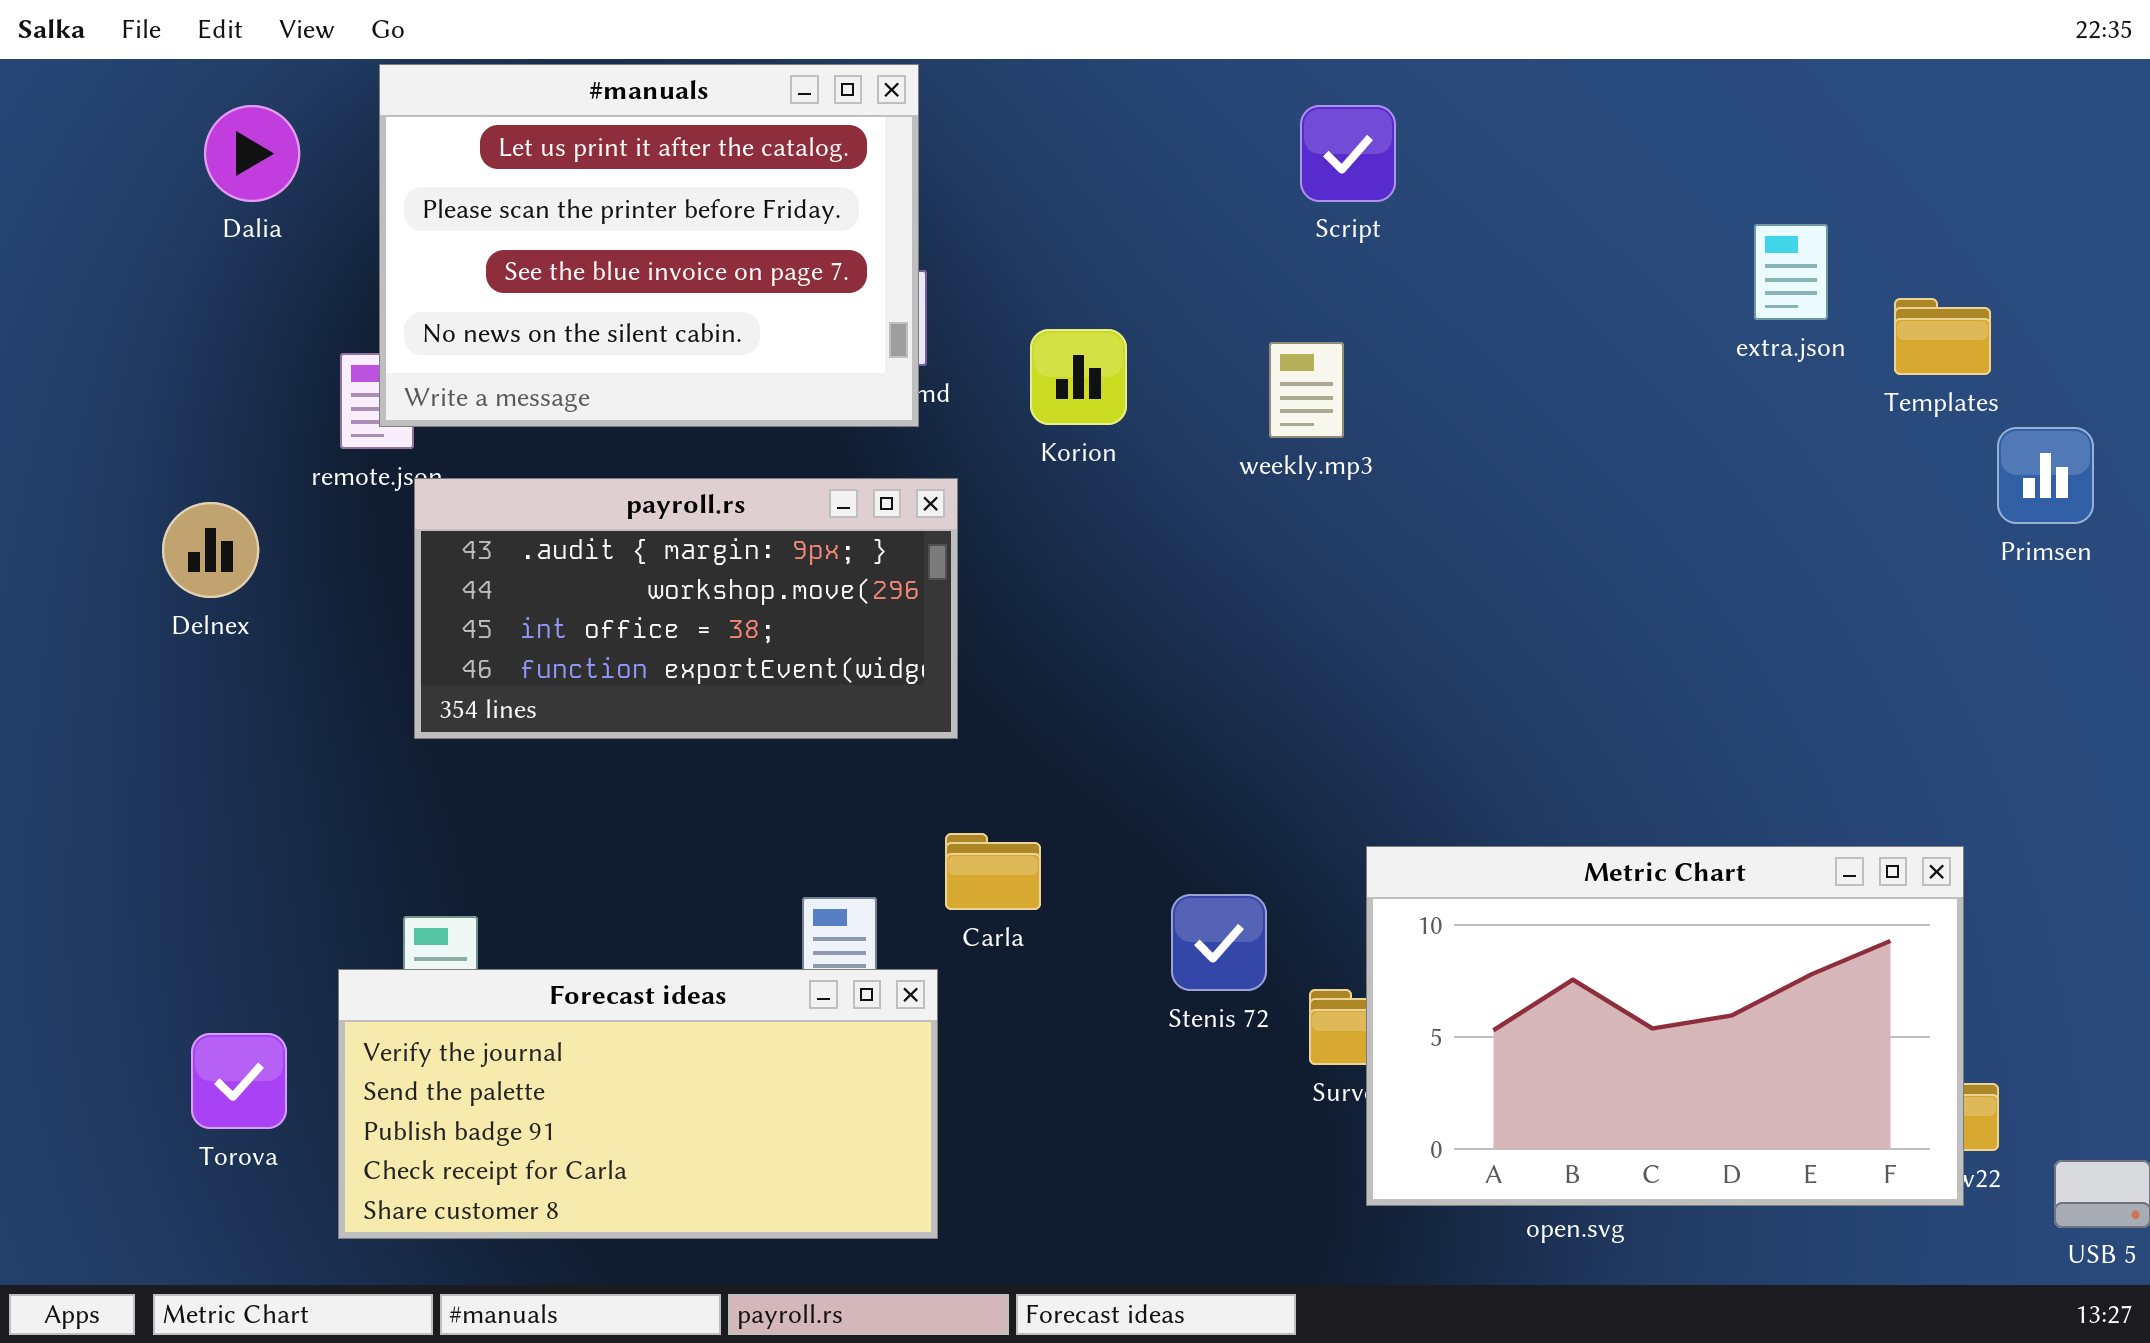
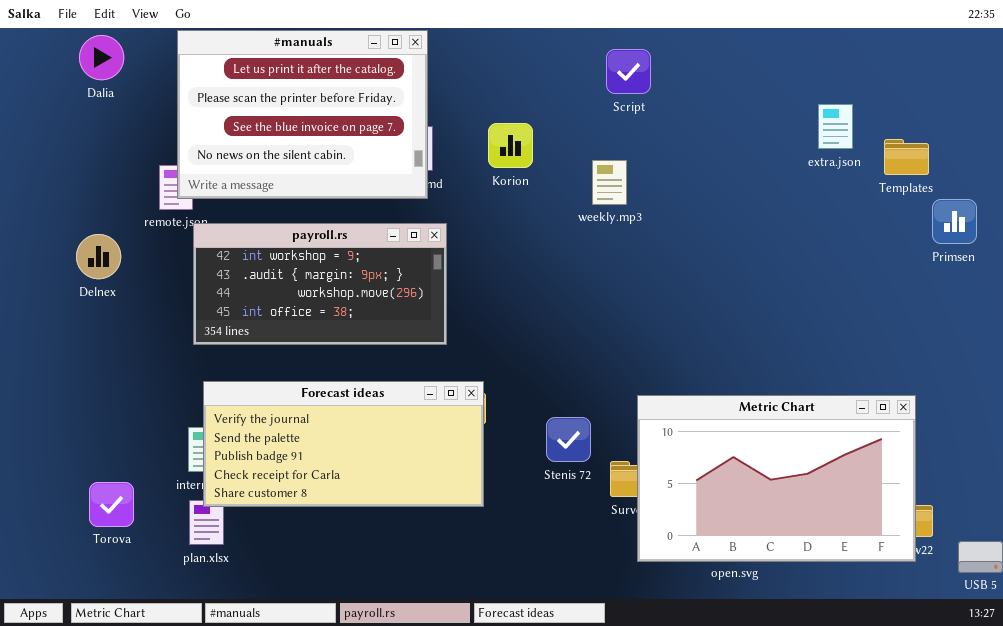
Dalia: [204,105,300,202] -> [79,35,124,80], moved
Korion: [1030,329,1127,425] -> [488,123,533,168], moved
payroll.rs: [414,478,958,739] -> [193,223,447,345], scrolled up 1 row
Forecast ideas: [338,969,938,1239] -> [203,381,484,507], moved

